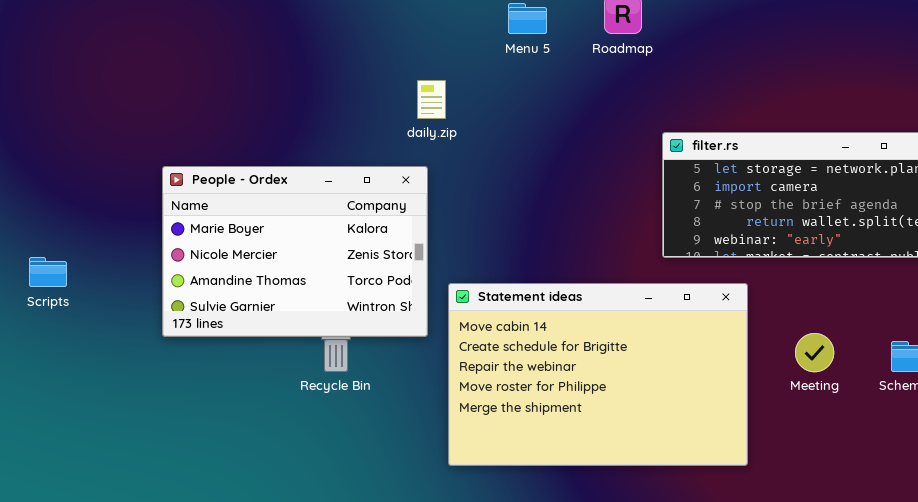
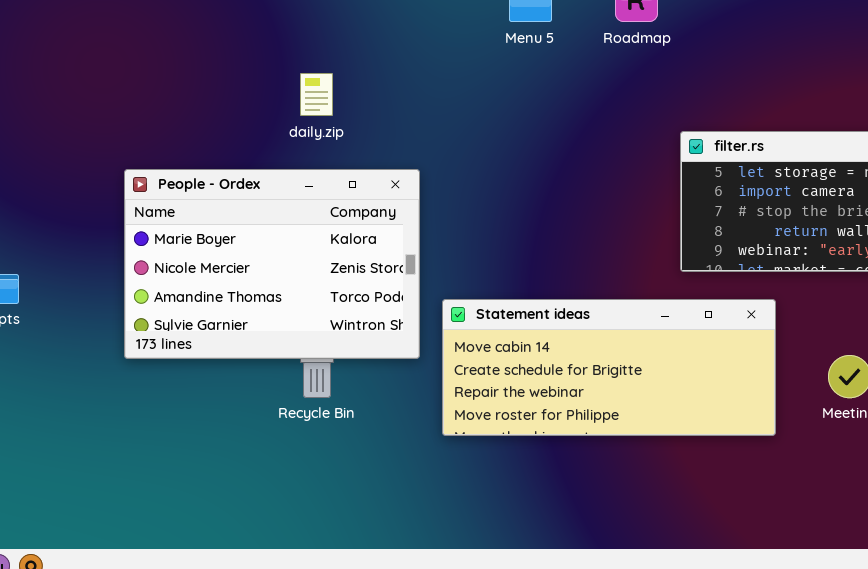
daily.zip: [417,80,446,119] -> [300,73,333,116], moved
Statement ideas: [448,283,748,466] -> [442,299,776,436], resized

